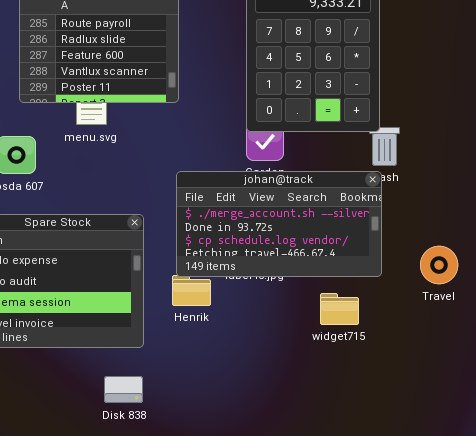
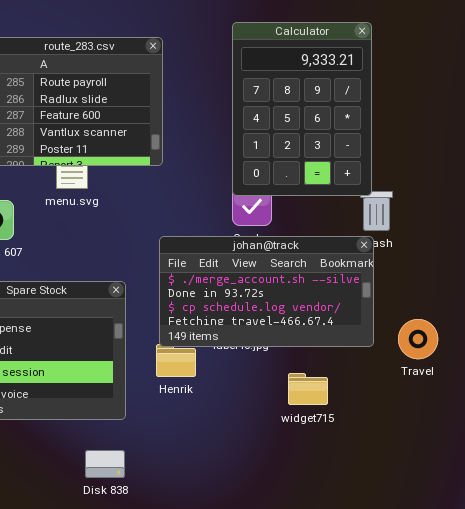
Travel: [420,246,458,284] -> [398,319,438,359], moved
widget715: [320,293,359,325] -> [288,373,328,405], moved

